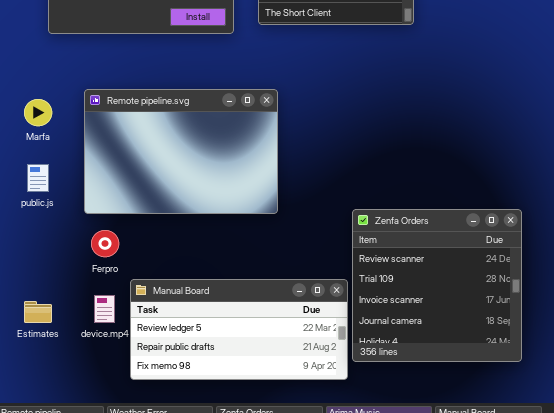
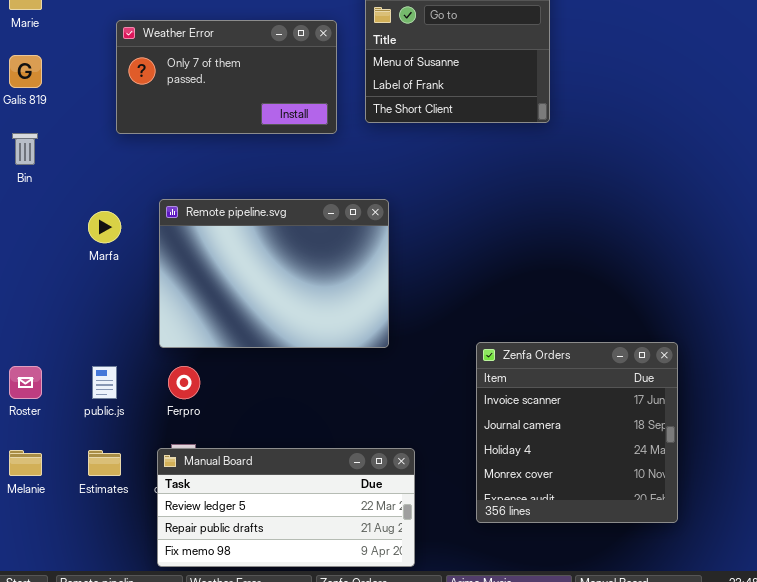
public.js: [27,164,49,192] -> [92,366,117,399], moved
Zenfa Orders: [352,209,522,362] -> [476,342,678,523], scrolled down 2 rows
Manual Board: [130,279,348,380] -> [157,448,415,567], moved

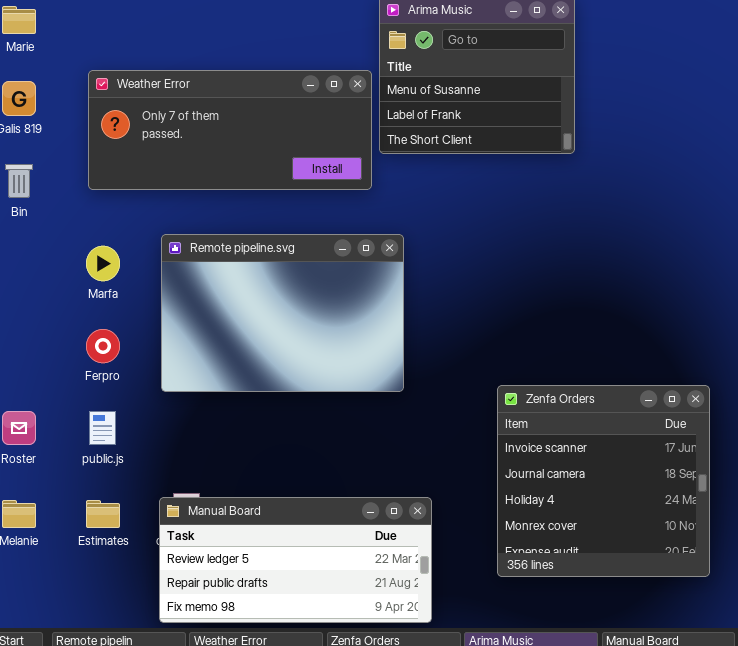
Weather Error: [116,20,337,134] -> [88,70,372,190], moved, resized
Ferpro: [168,366,200,399] -> [86,329,120,363], moved

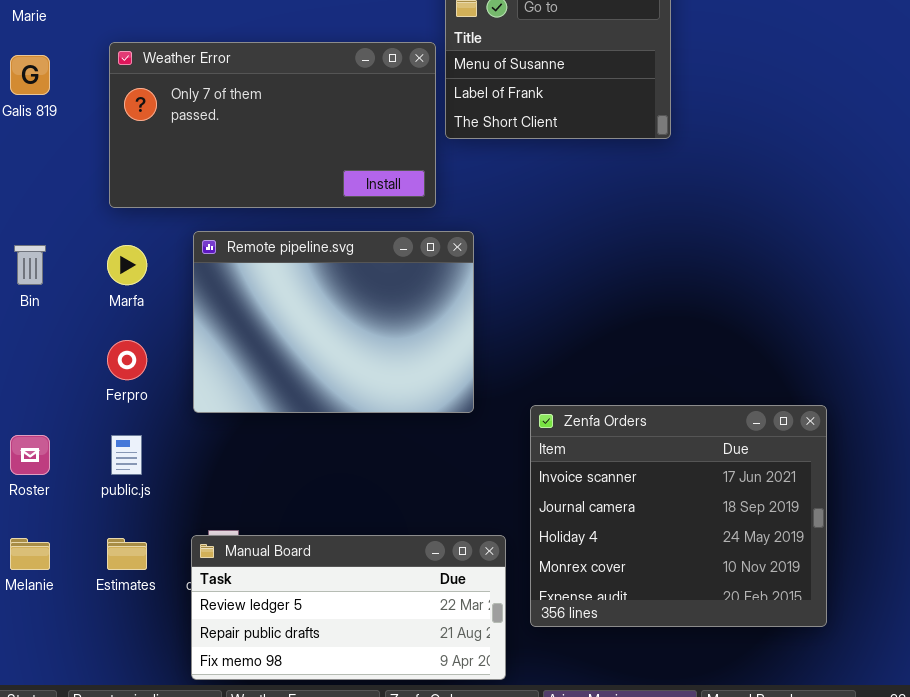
Weather Error: [88,70,372,190] -> [109,42,436,208], resized
Bin: [5,164,33,198] -> [14,245,46,285], moved
Zenfa Orders: [497,385,710,577] -> [530,405,827,627], resized

